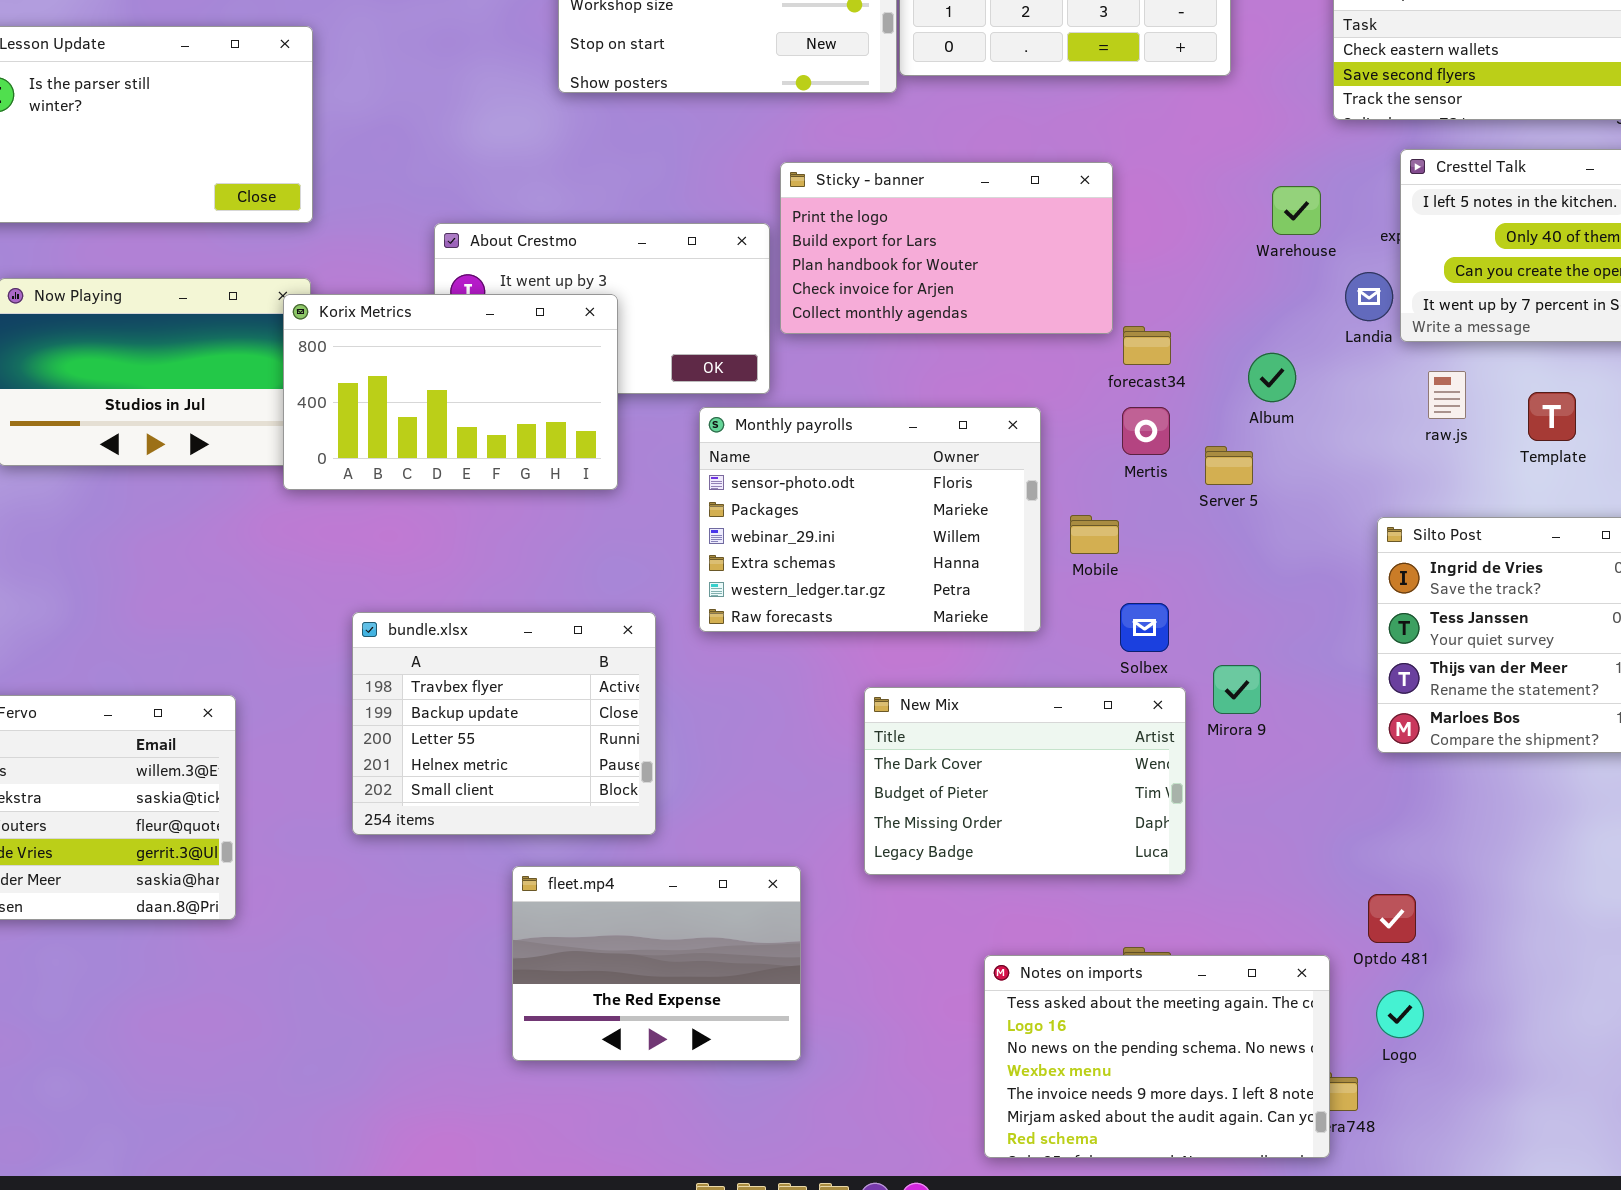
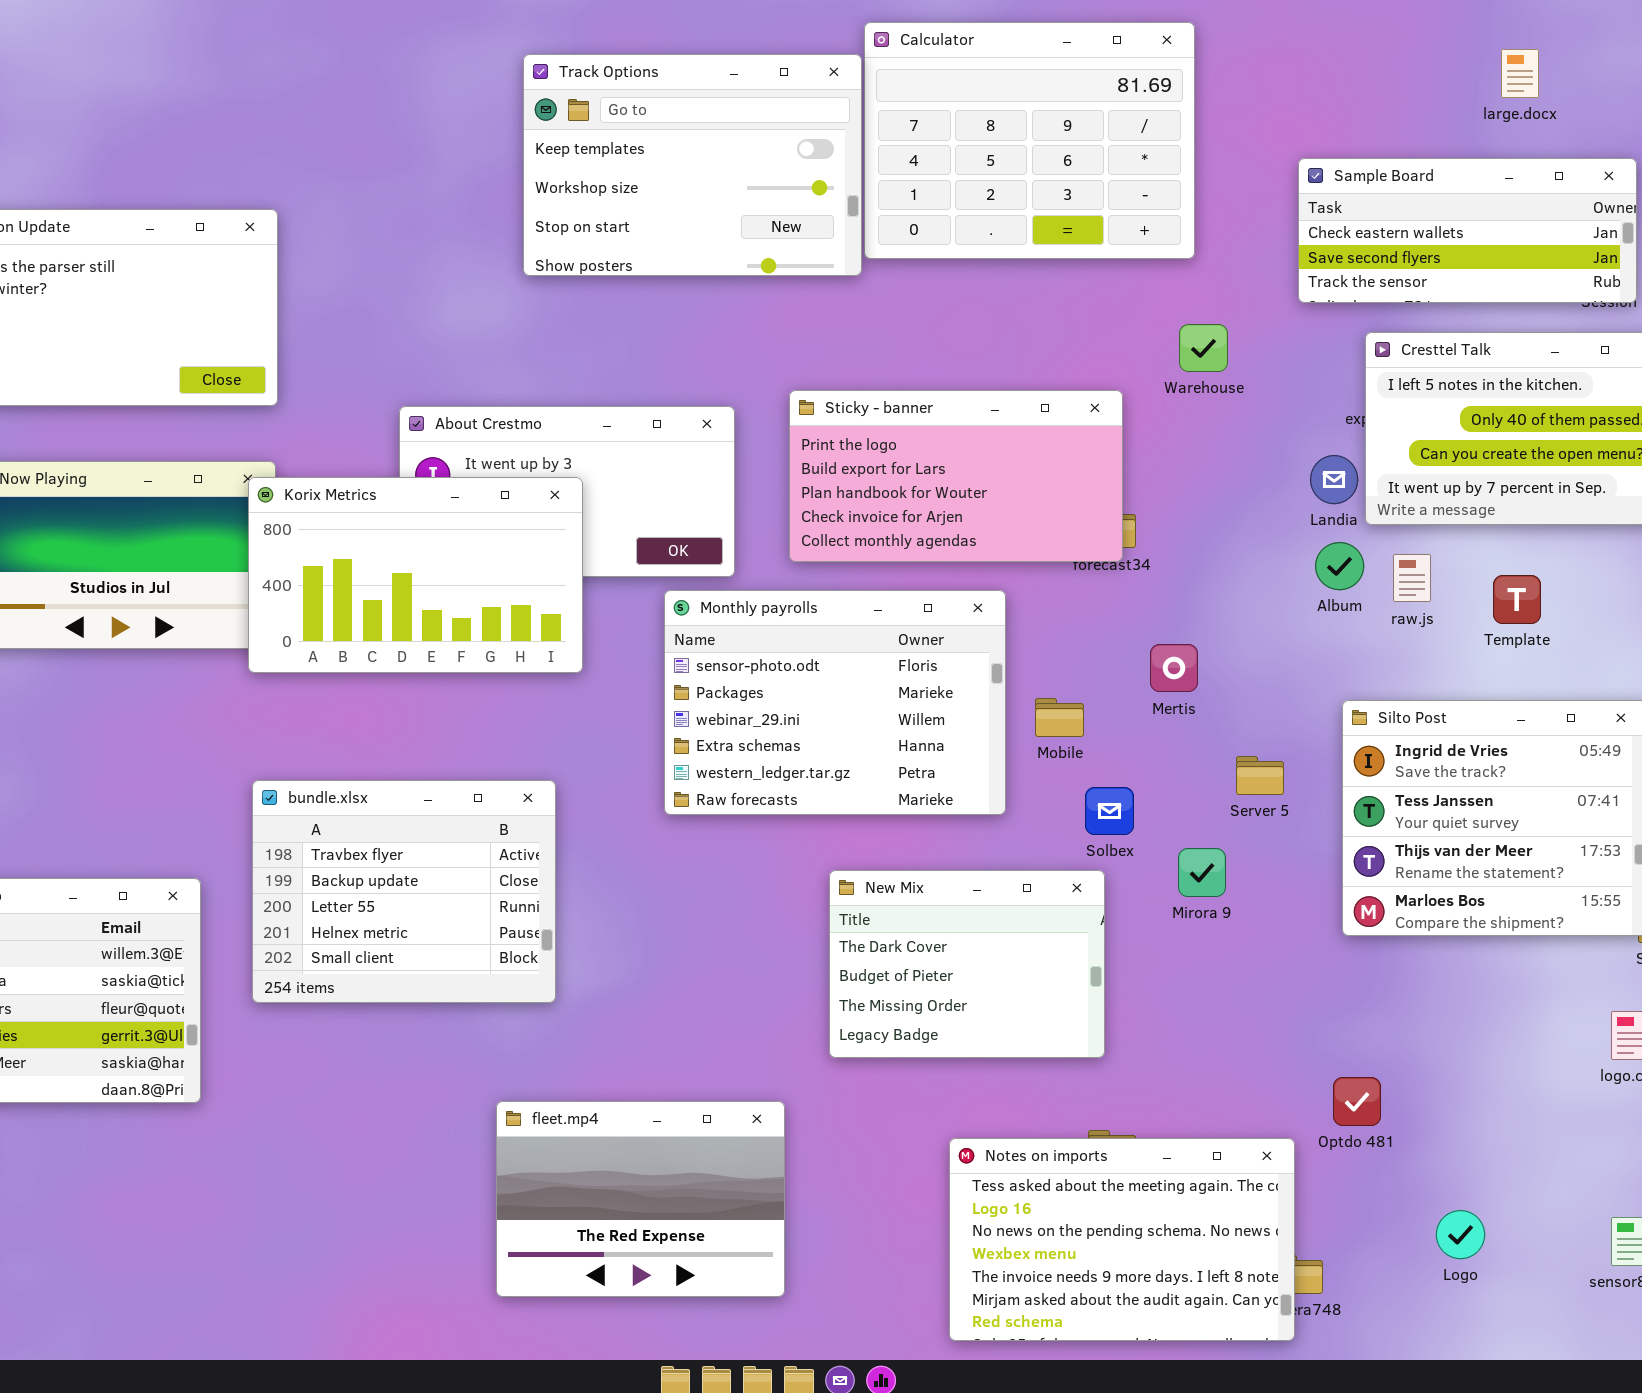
Sticky - banner: [780,162,1113,334] -> [789,390,1123,562], moved
Warehouse: [1272,186,1321,235] -> [1179,324,1228,372], moved
Album: [1248,353,1296,402] -> [1315,542,1364,590], moved
Mertis: [1122,407,1170,455] -> [1150,644,1198,692], moved
Server 5: [1205,446,1253,485] -> [1236,756,1284,795], moved
bundle.xlsx: [352,612,656,835] -> [252,780,556,1003], moved
New Mix: [864,687,1186,875] -> [829,870,1105,1058], resized
fleet.mp4: [512,866,801,1061] -> [496,1101,785,1297], moved
Logo: [1376,990,1424,1038] -> [1436,1210,1485,1259], moved

